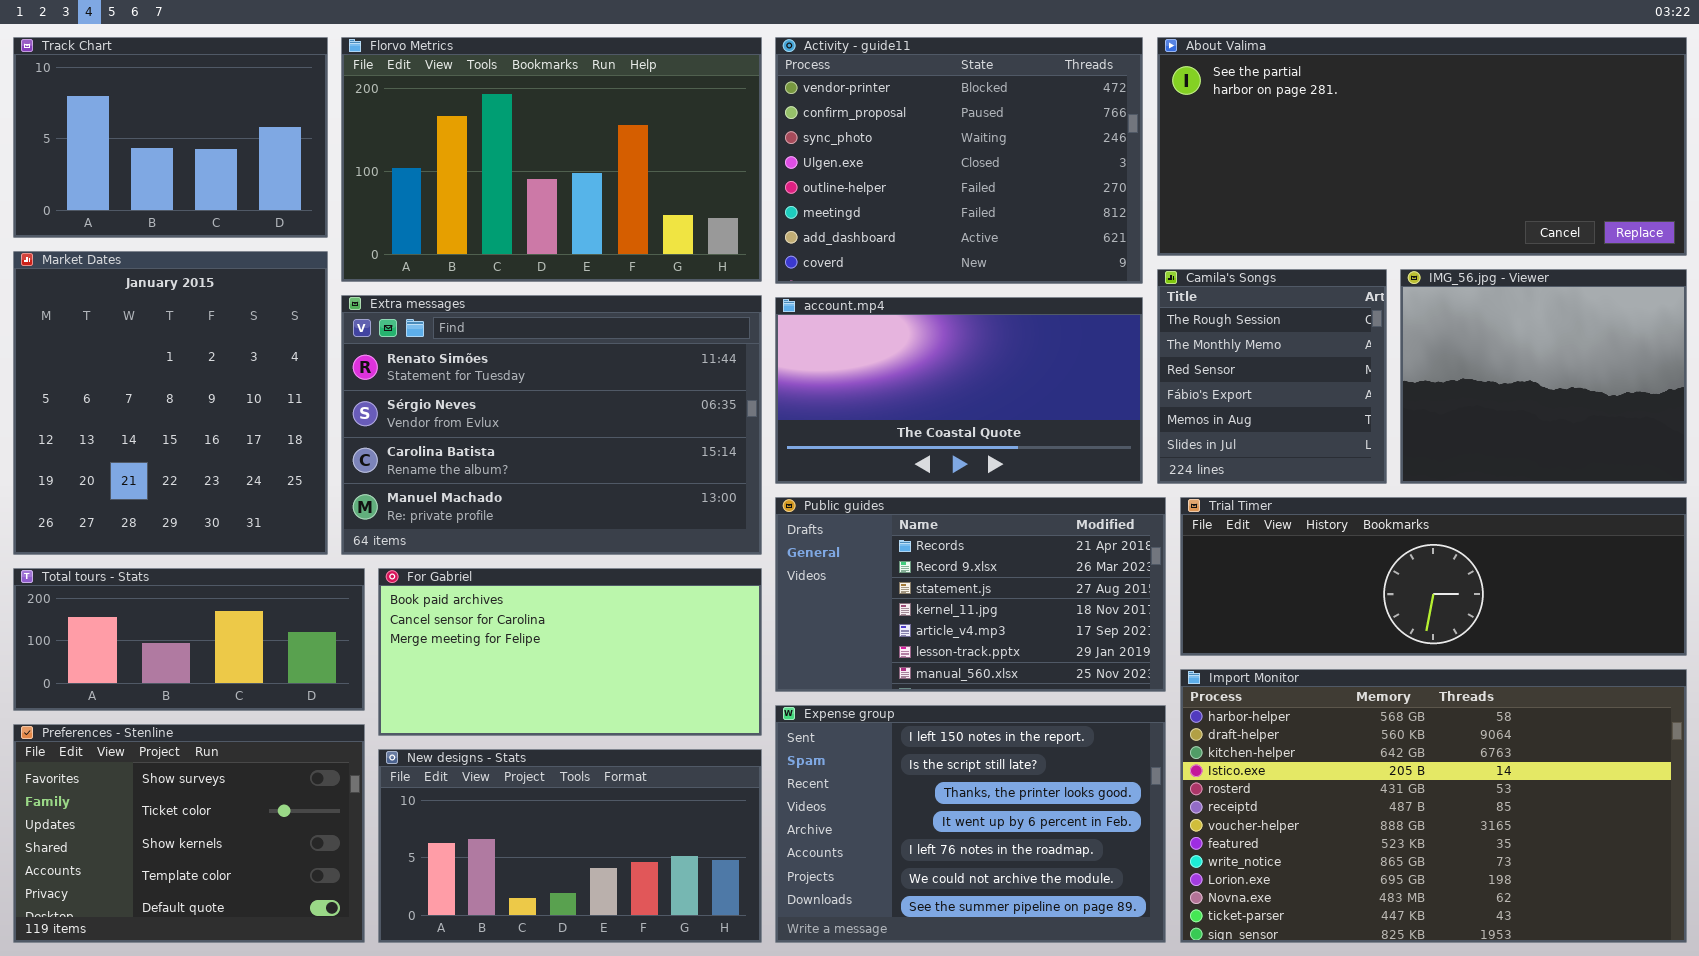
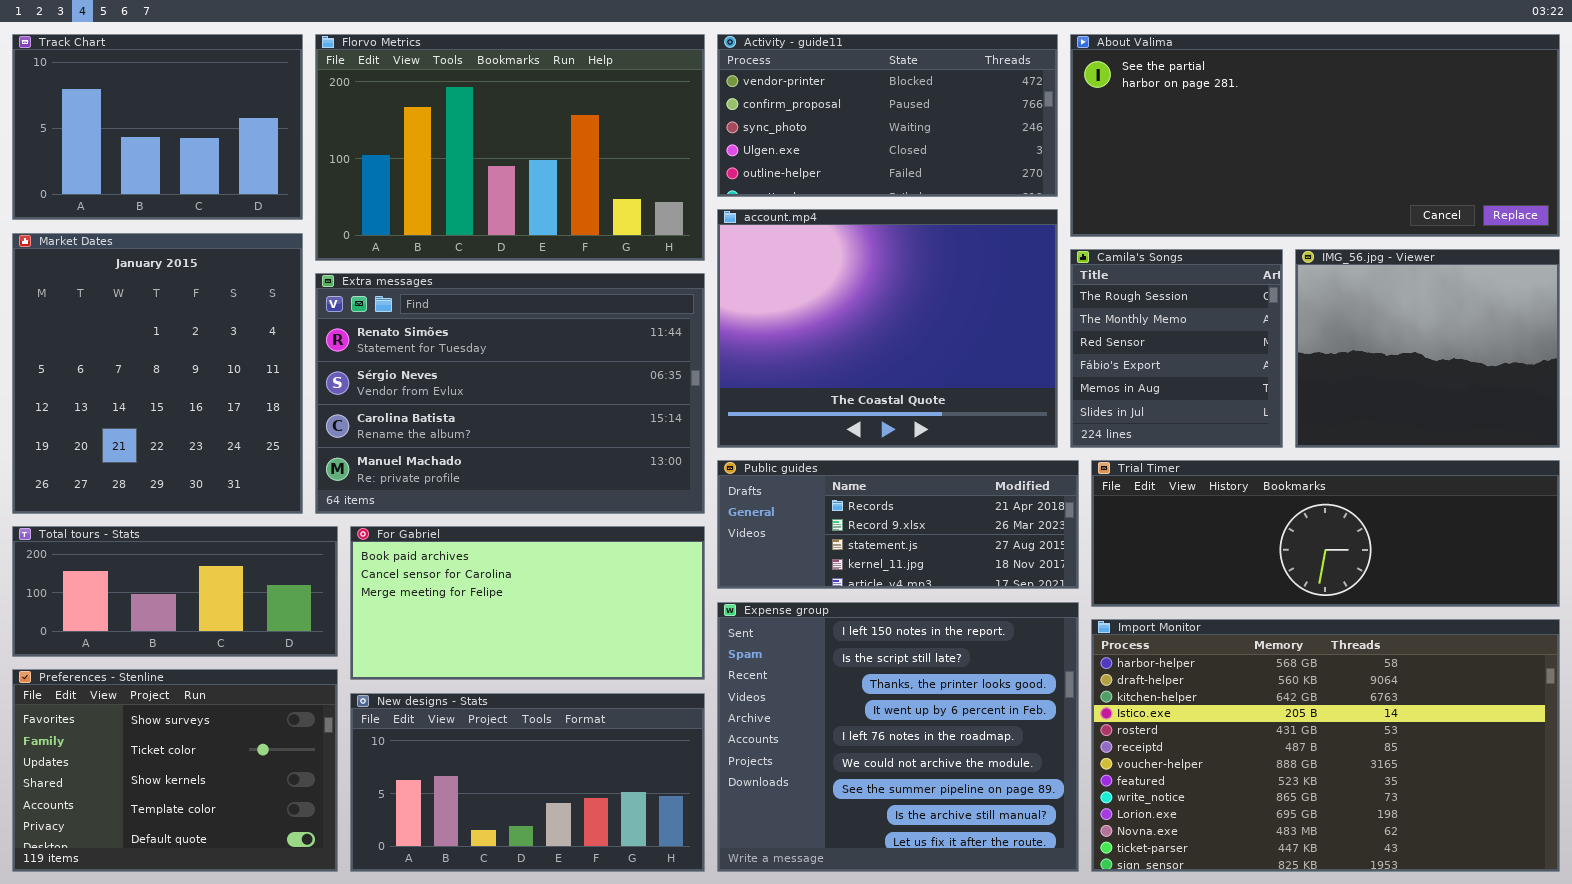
Activity - guide11: [775,37,1143,284] -> [717,34,1058,197], resized
account.mp4: [775,297,1143,484] -> [717,209,1058,448], resized
Public guides: [775,497,1166,692] -> [717,460,1079,589], resized
Expense group: [775,705,1166,943] -> [717,602,1079,872], resized

